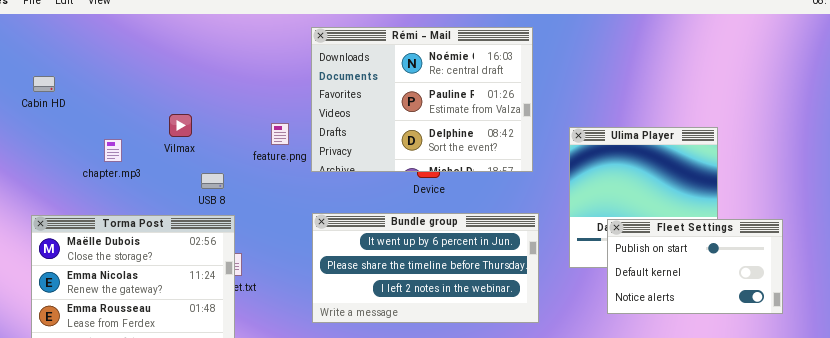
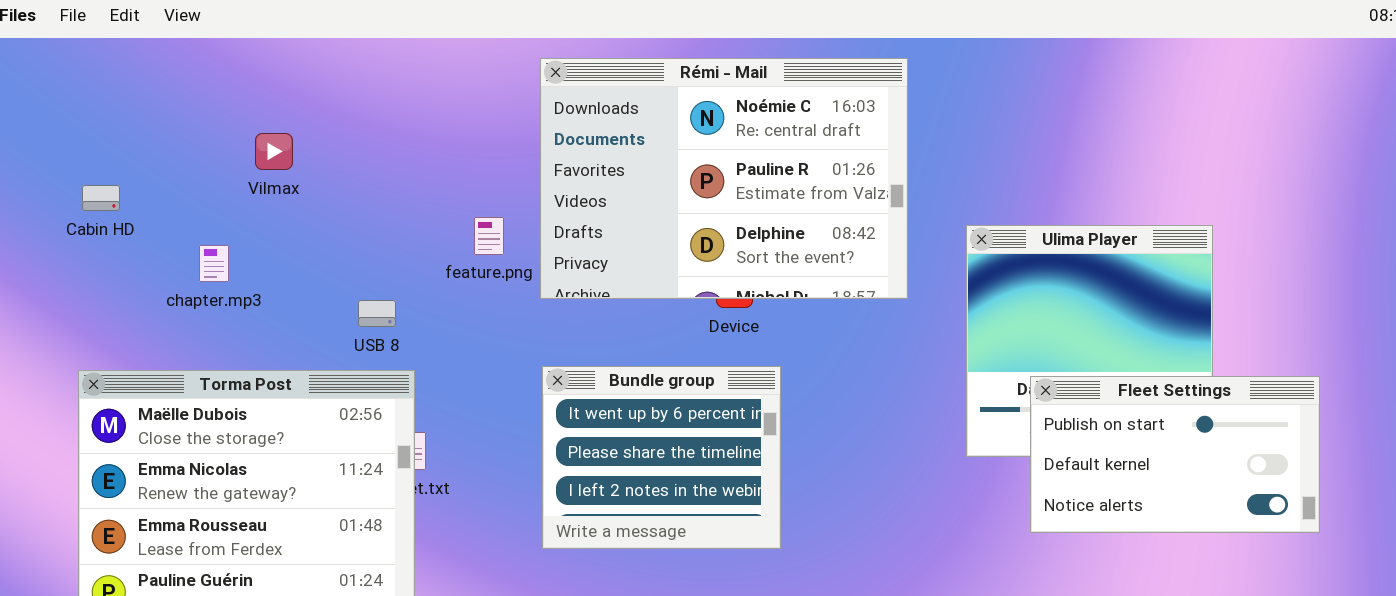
Cabin HD: [33,76,55,92] -> [82,185,120,211], moved
Vilmax: [169,114,192,137] -> [255,133,293,170], moved
Bundle group: [312,213,539,323] -> [542,366,781,549], resized

